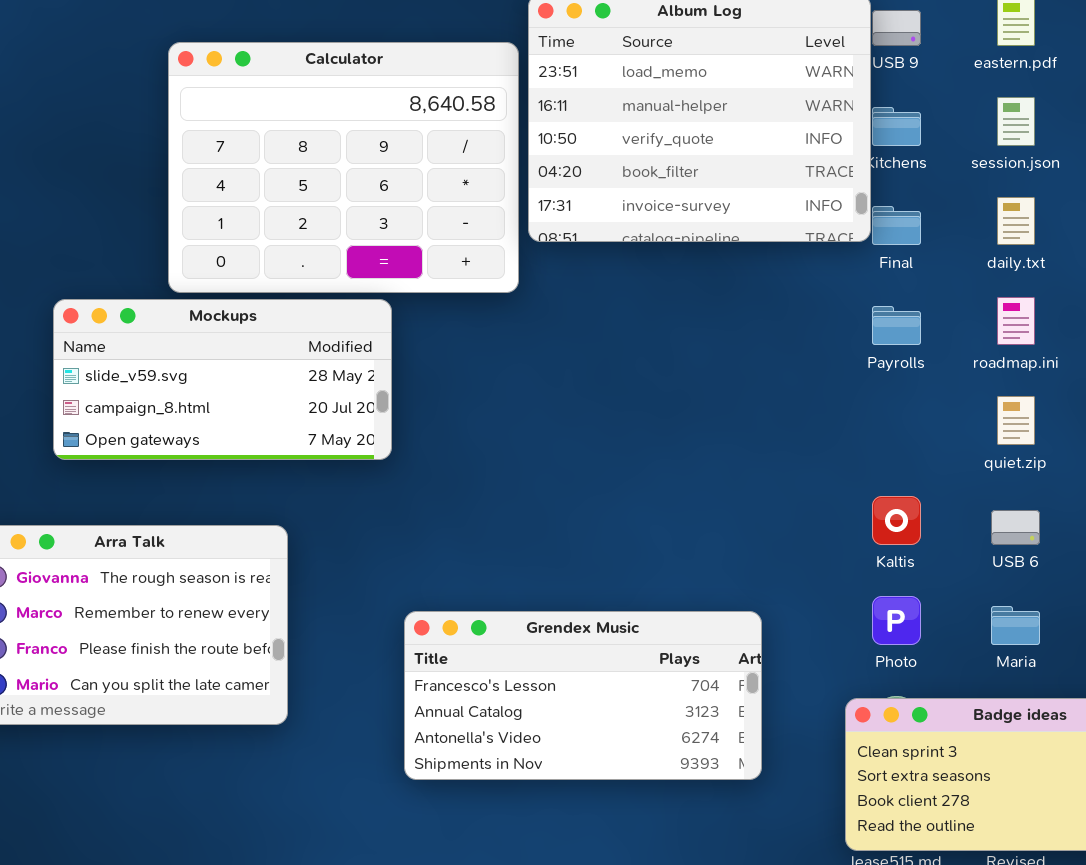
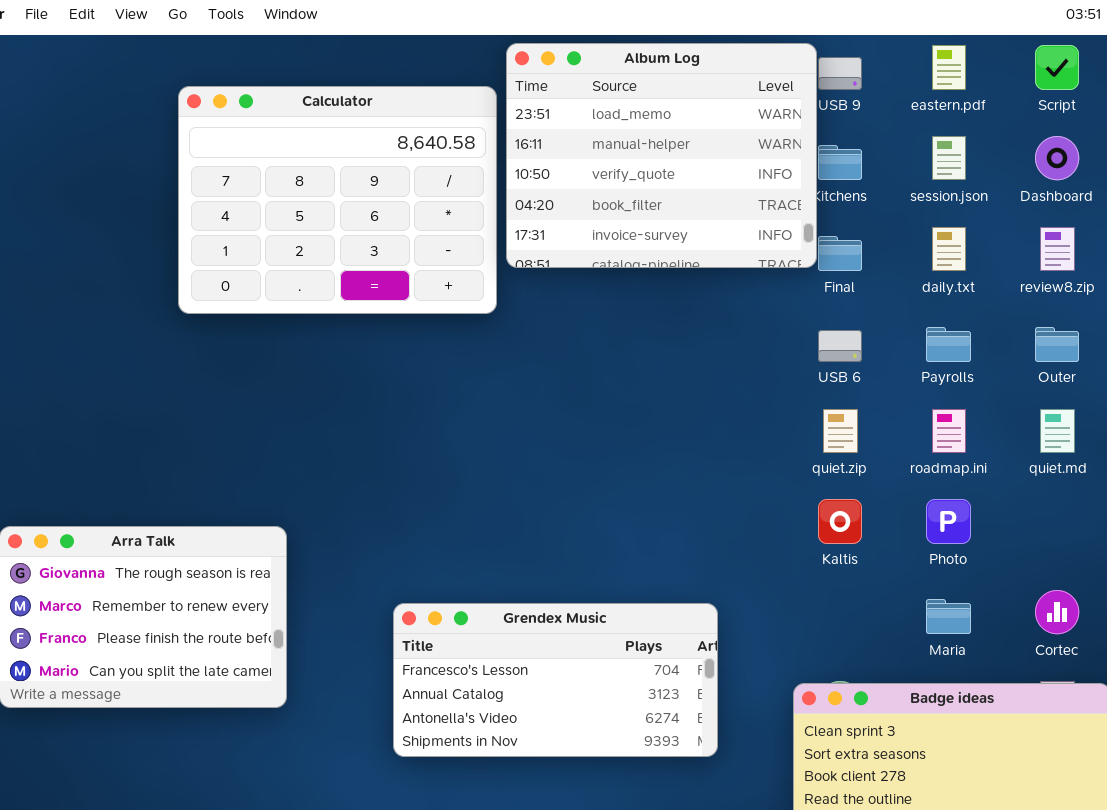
roadmap.ini: [997,297,1035,345] -> [932,409,966,453], moved
Mockups: [53,299,392,460] -> none, closed
Payrolls: [872,306,921,345] -> [926,327,971,362], moved
quiet.zip: [997,396,1035,445] -> [823,409,858,453], moved
USB 6: [991,510,1040,545] -> [818,330,862,362], moved
Photo: [872,596,921,645] -> [926,499,971,544], moved

